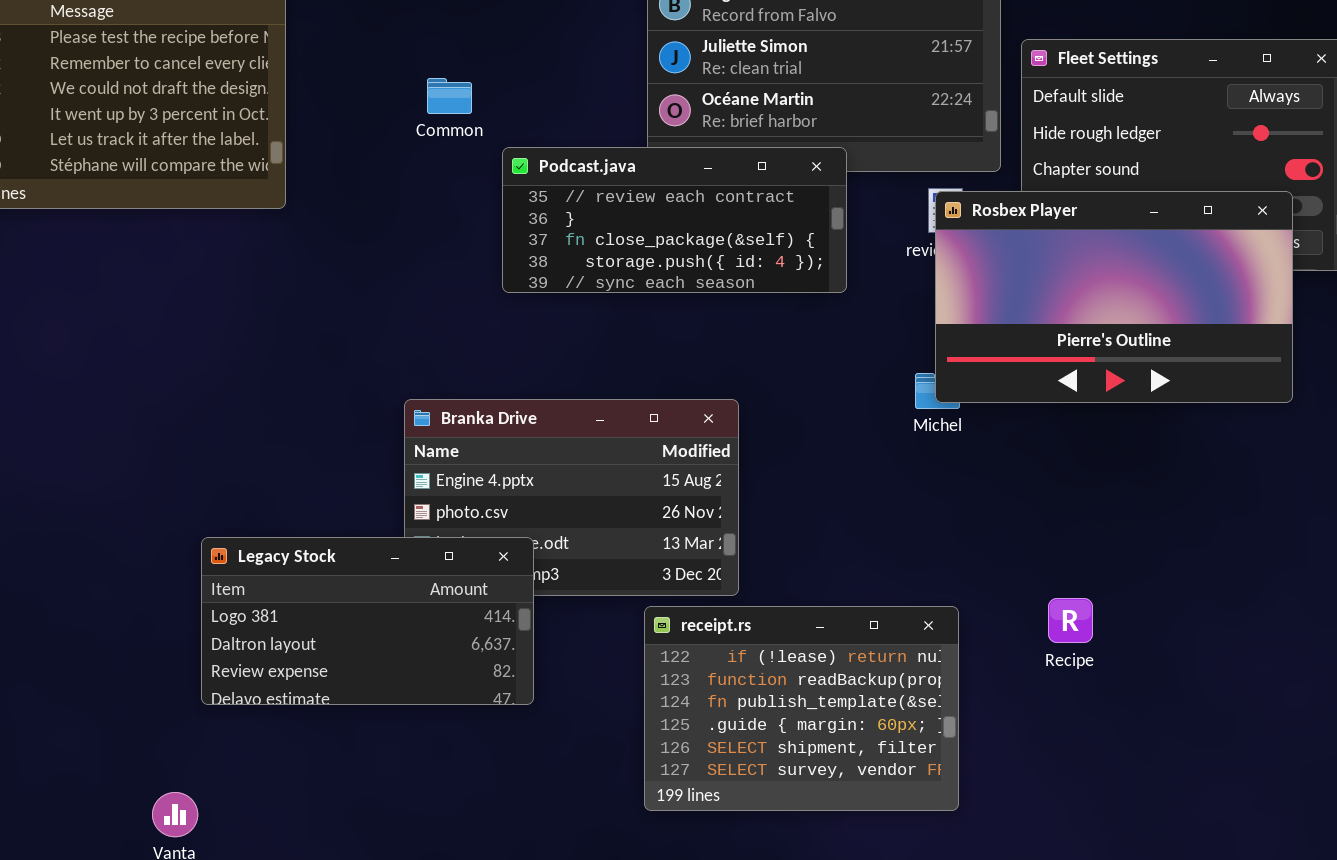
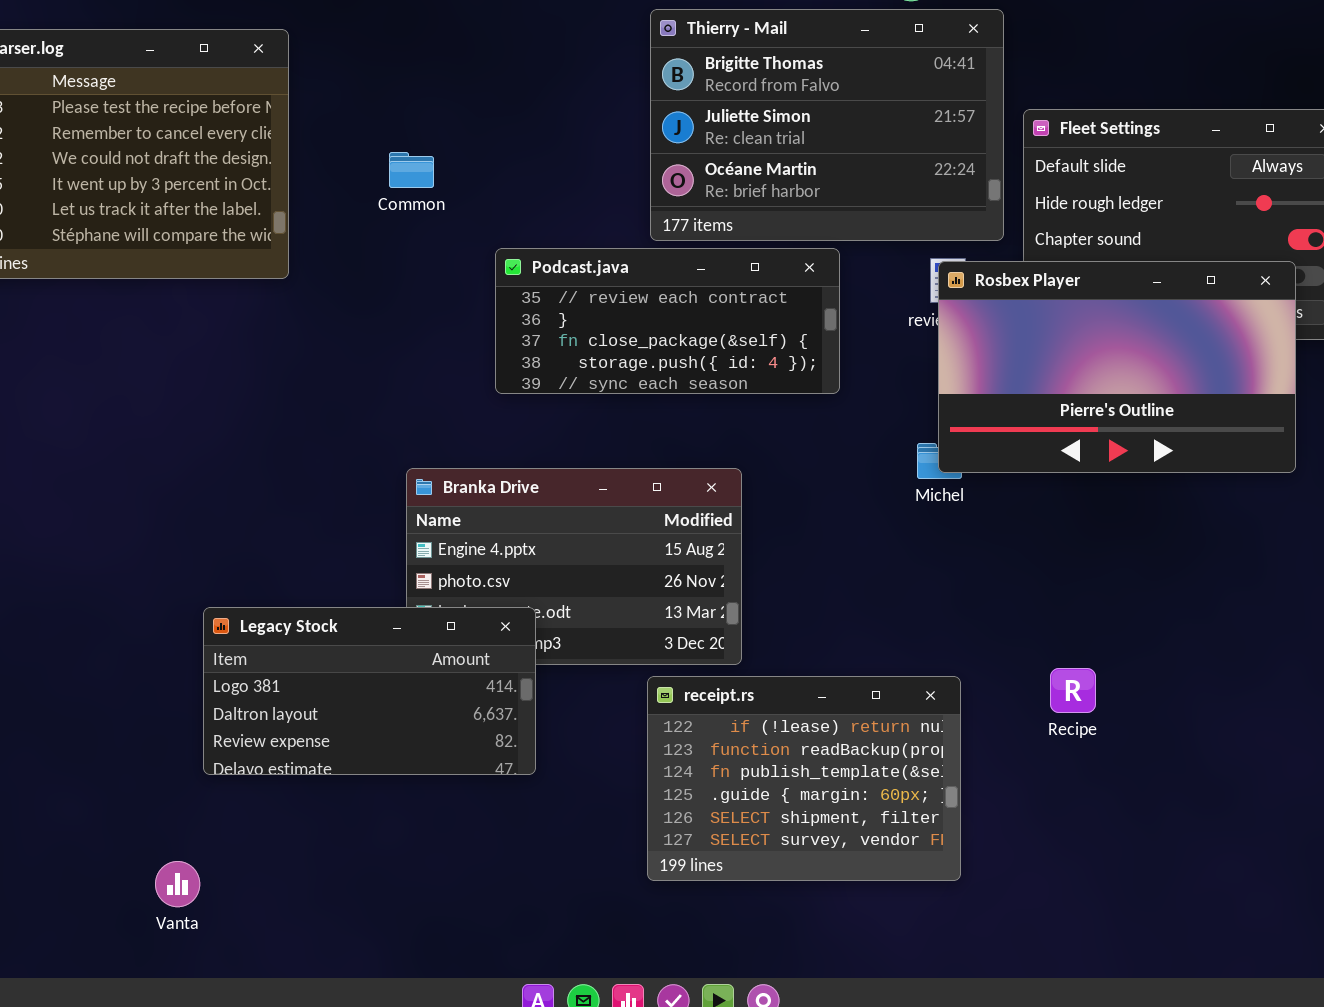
Common: [427,78,472,114] -> [389,152,434,188], moved
Podcast.java: [502,147,847,293] -> [495,248,840,394], moved

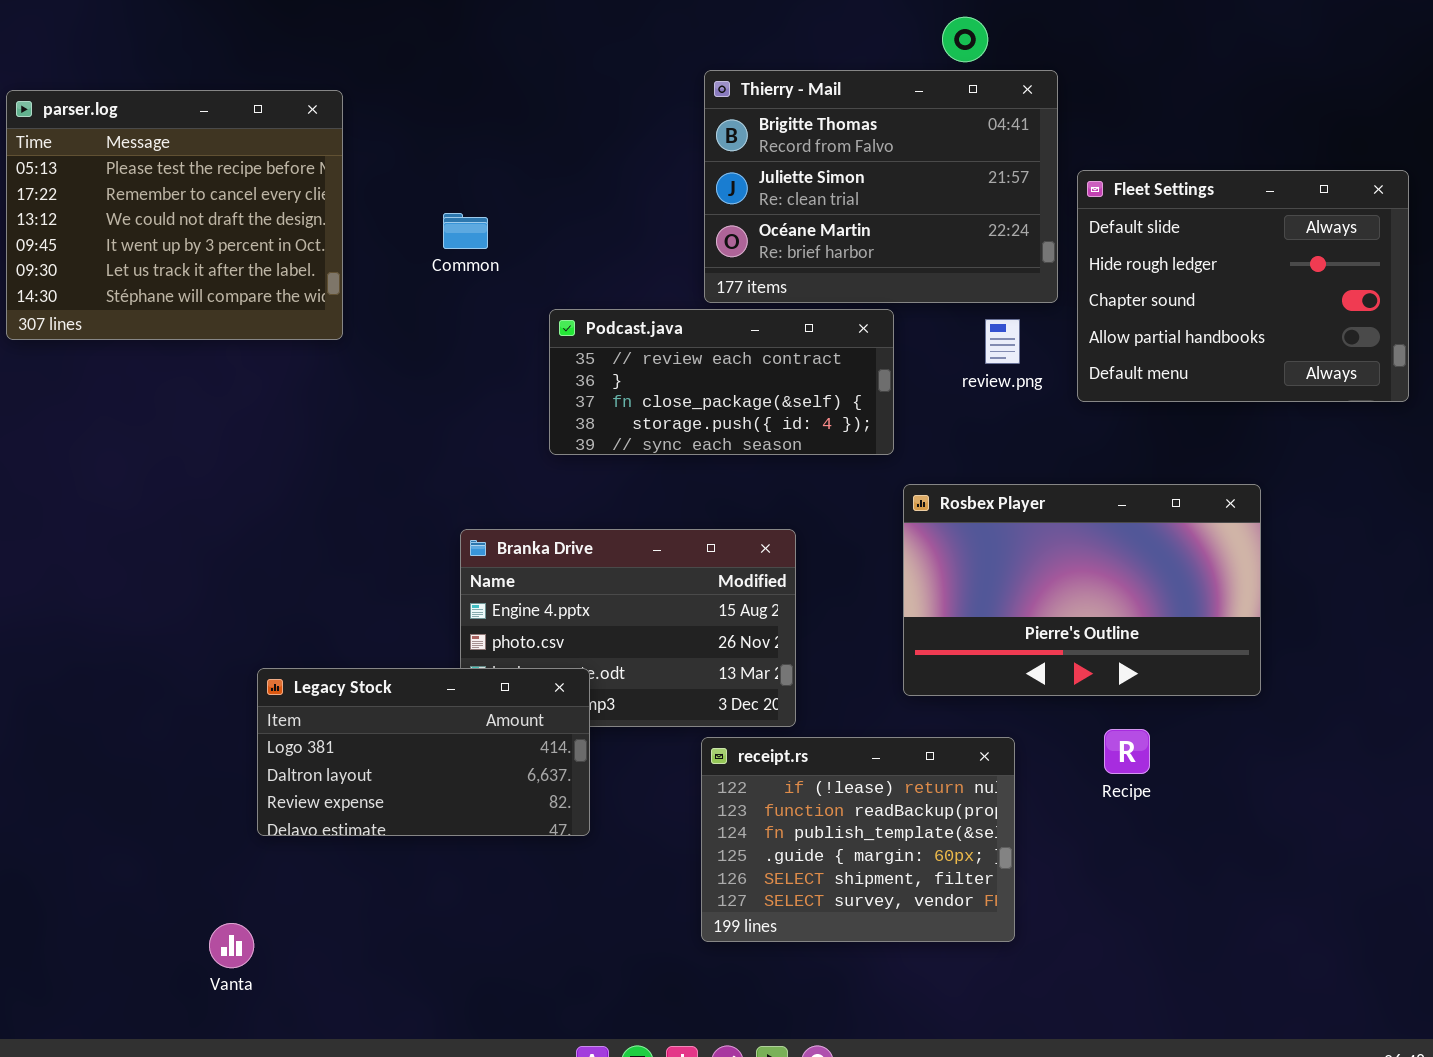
Rosbex Player: [938,261,1296,473] -> [903,484,1261,696], moved

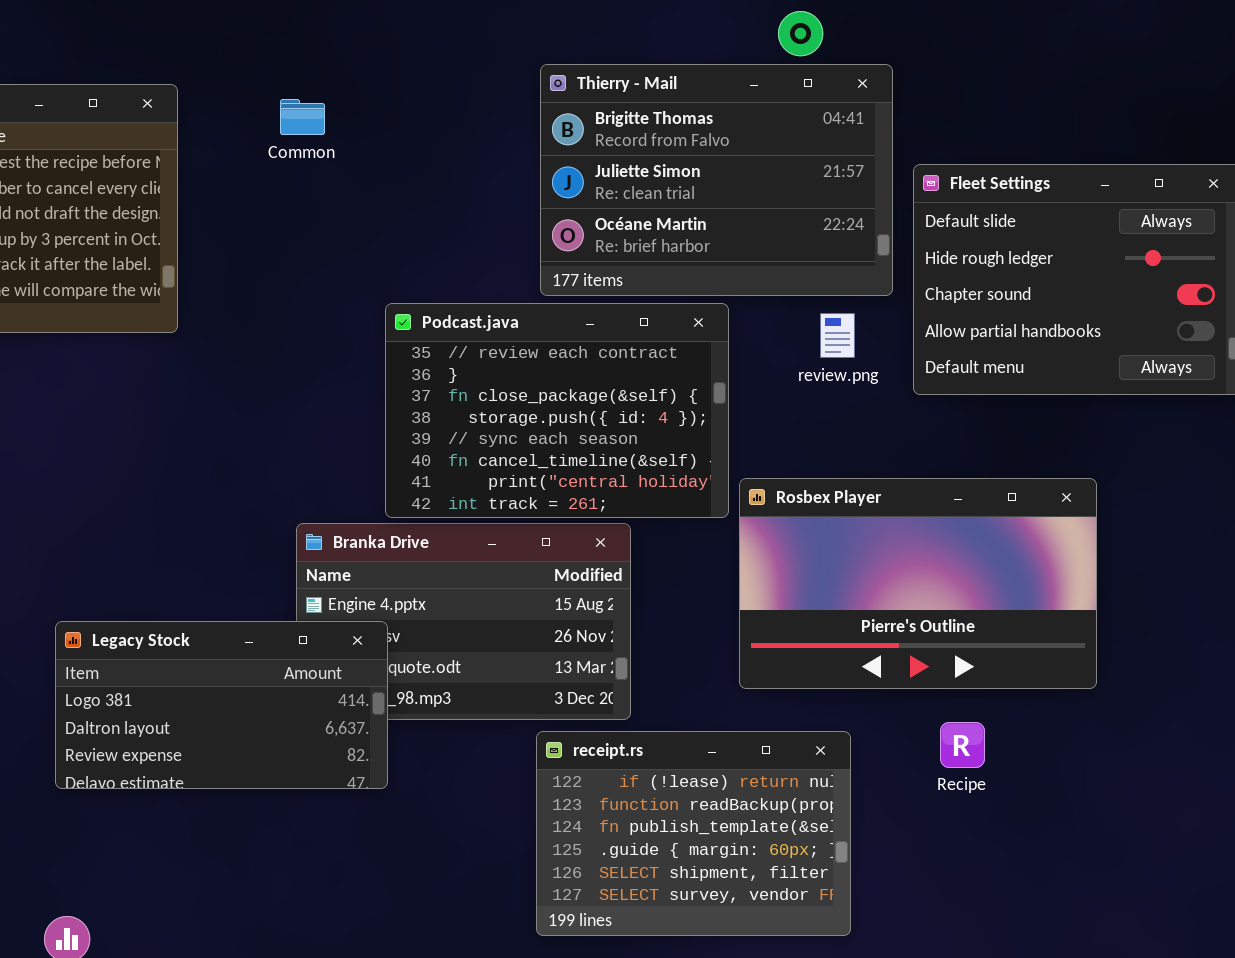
Common: [443,213,488,249] -> [280,99,325,135], moved
Podcast.java: [549,309,894,455] -> [385,303,729,518], resized
Legacy Stock: [257,668,590,836] -> [55,621,388,789], moved

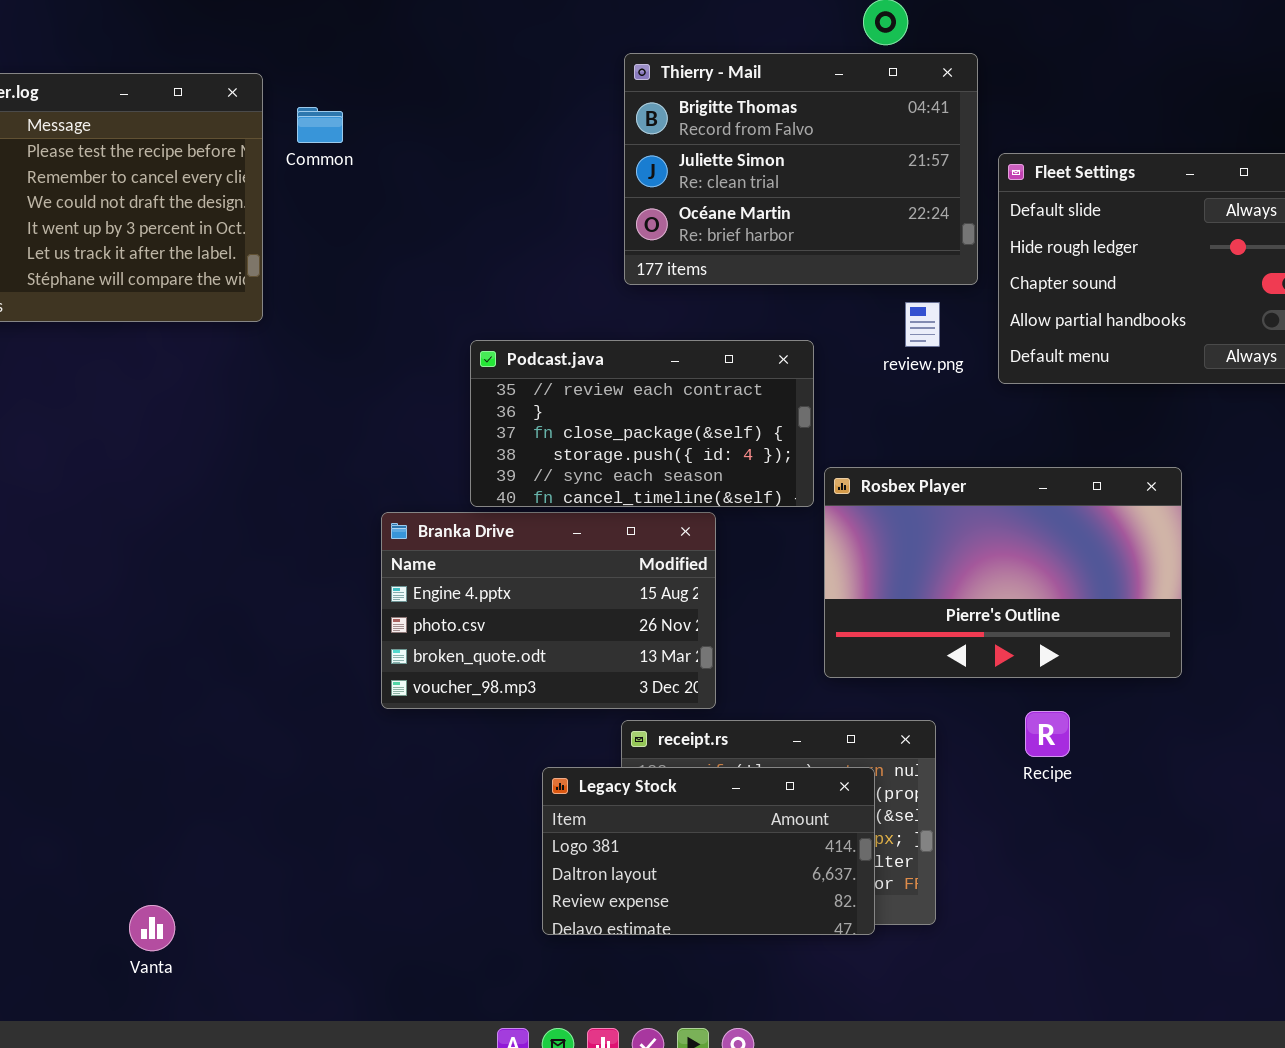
Common: [280,99,325,135] -> [297,107,343,143], moved
Podcast.java: [385,303,729,518] -> [470,340,814,507], resized
Legacy Stock: [55,621,388,789] -> [542,767,875,935], moved

